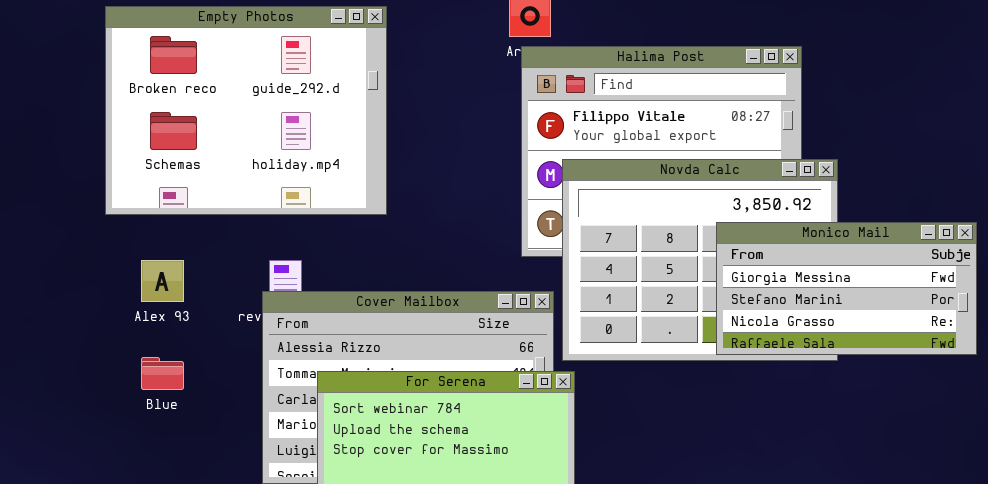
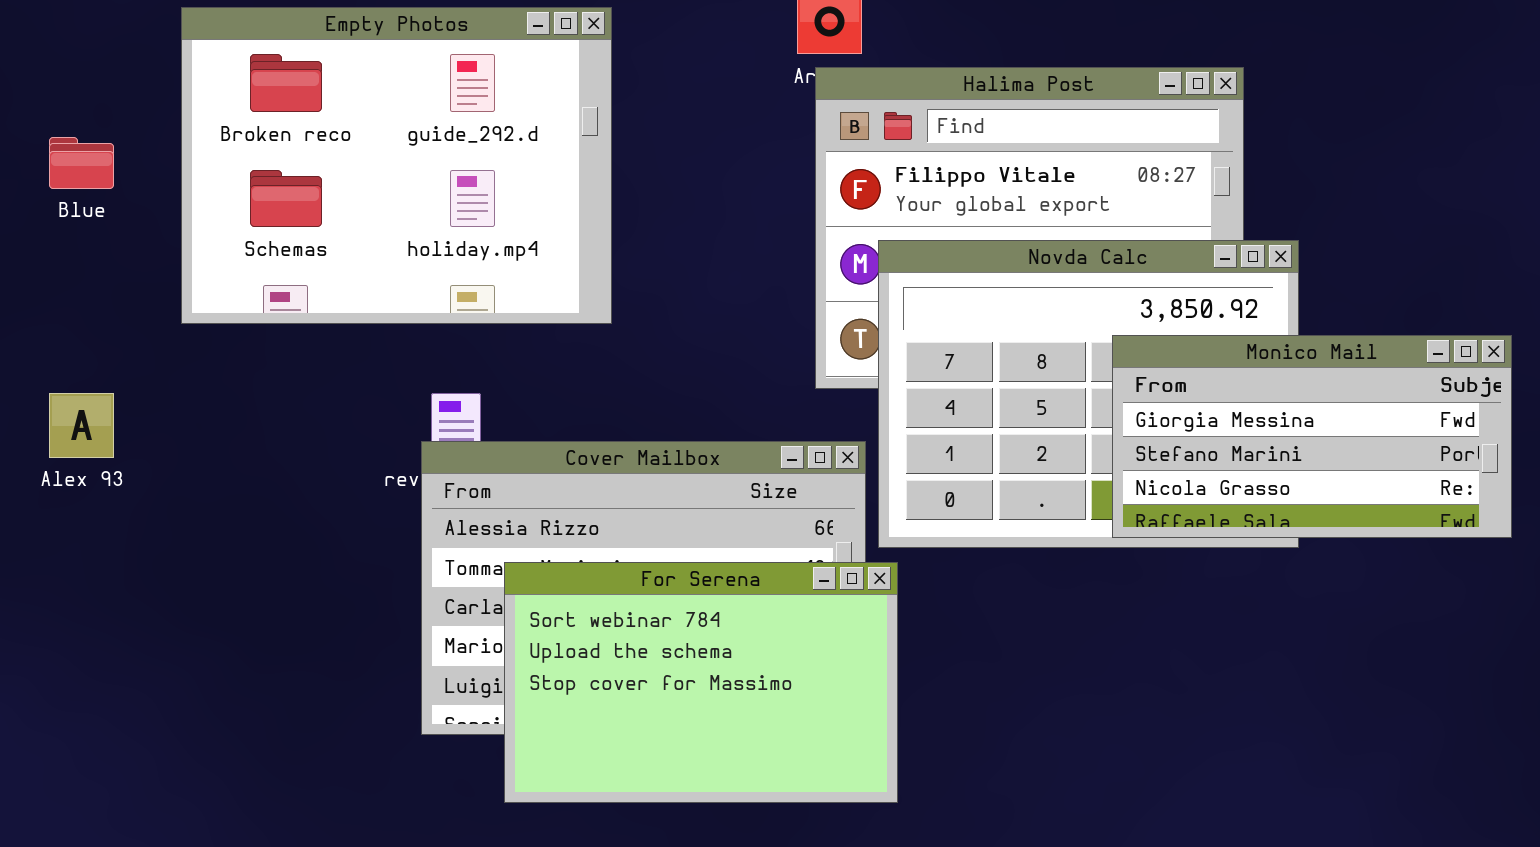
Alex 93: [141,260,184,302] -> [49,393,114,458], moved
Blue: [141,357,184,390] -> [49,137,114,189], moved

